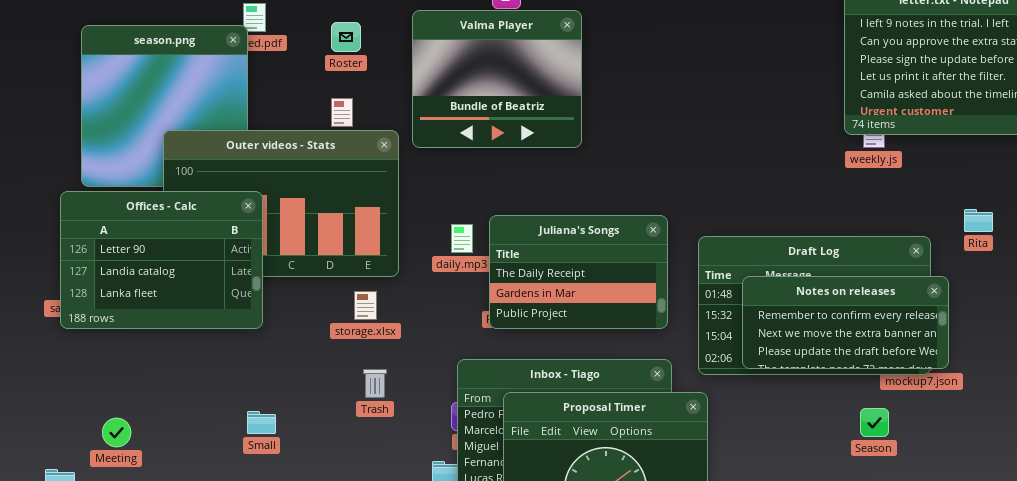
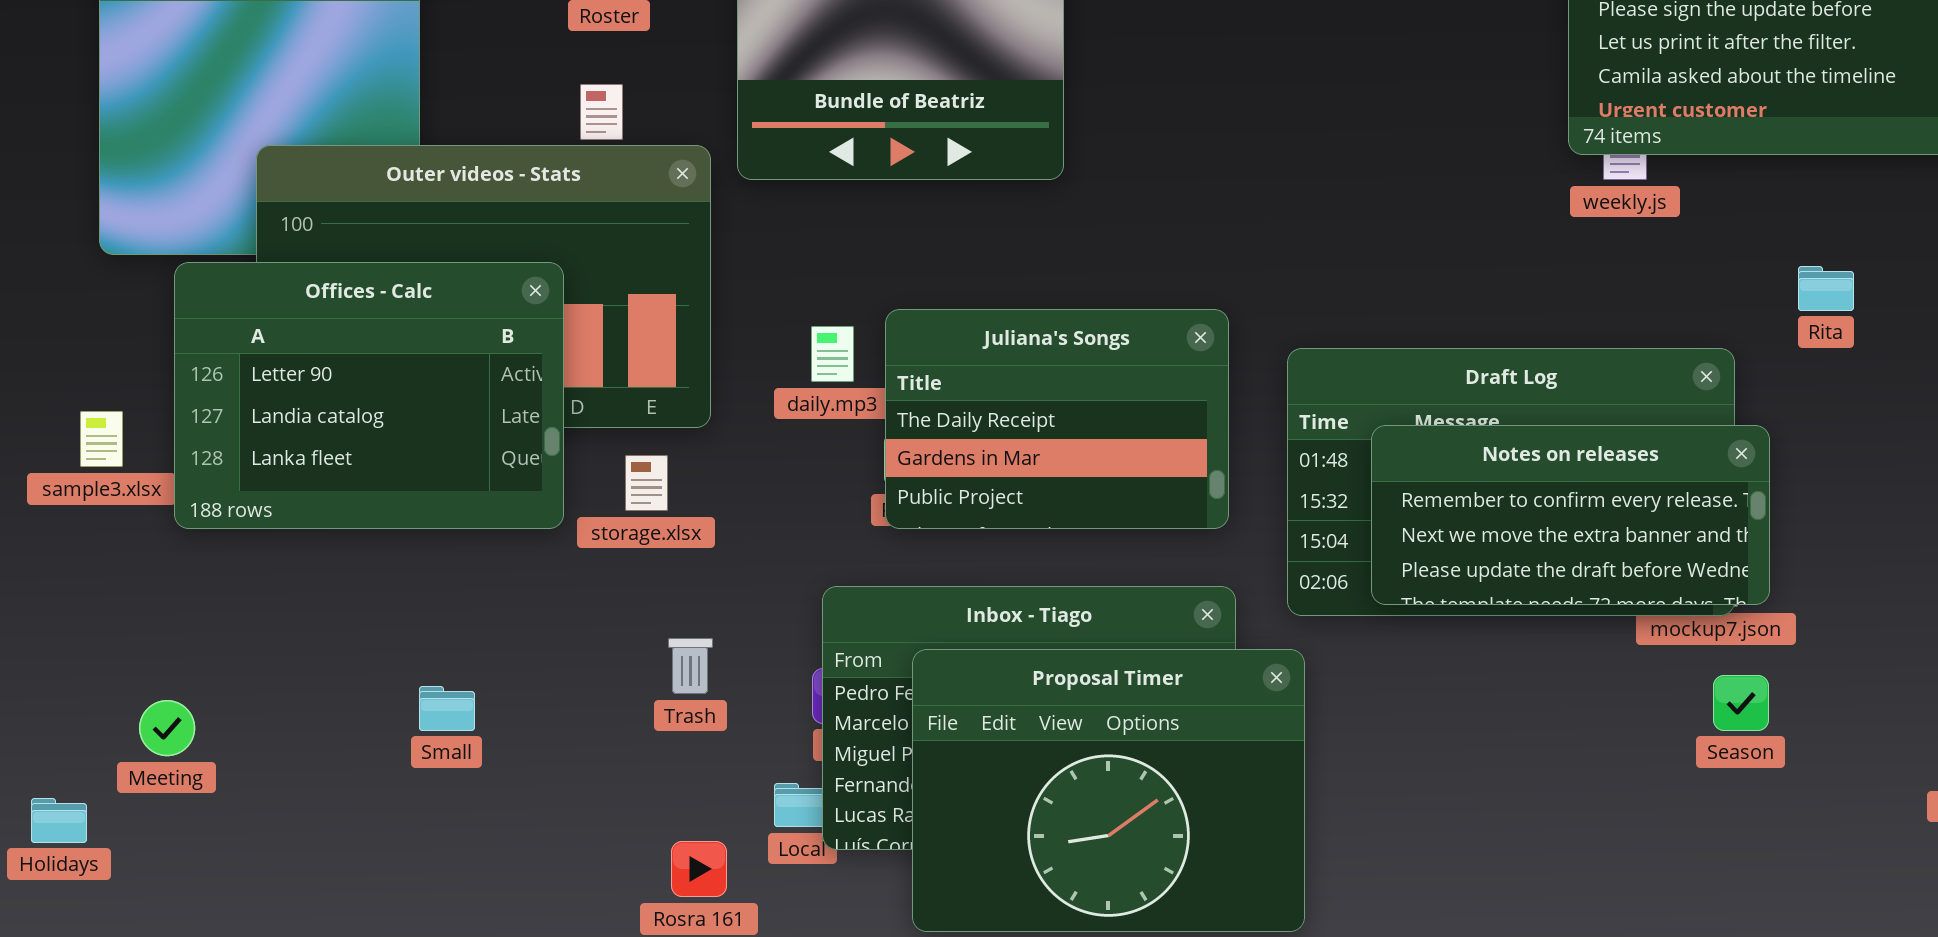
Offices - Calc: [60,191,263,329] -> [174,262,564,529], moved
Rita: [964,209,993,232] -> [1798,266,1854,311], moved
Trash: [363,369,387,398] -> [668,638,713,694], moved
Season: [860,408,889,437] -> [1713,675,1769,731], moved

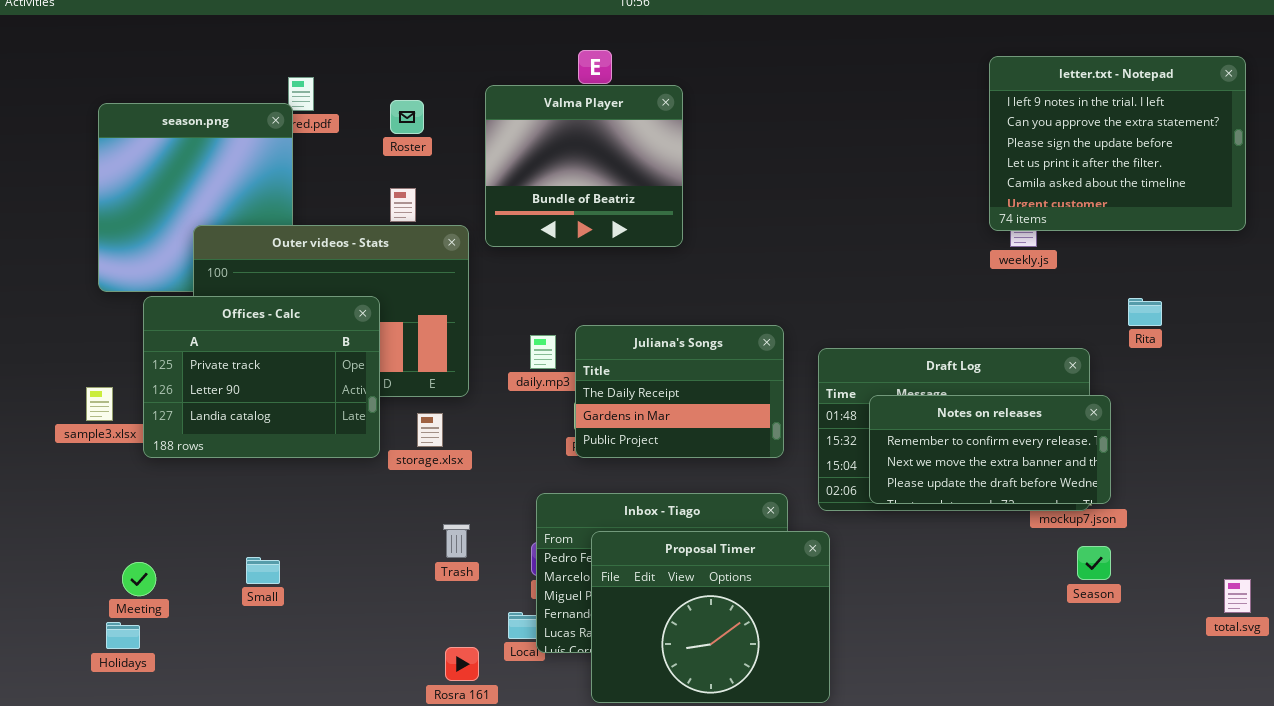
Offices - Calc: [174,262,564,529] -> [143,296,380,458], scrolled up 1 row
Small: [419,686,475,731] -> [246,557,280,584], moved
Holidays: [31,798,87,843] -> [106,622,140,649], moved

